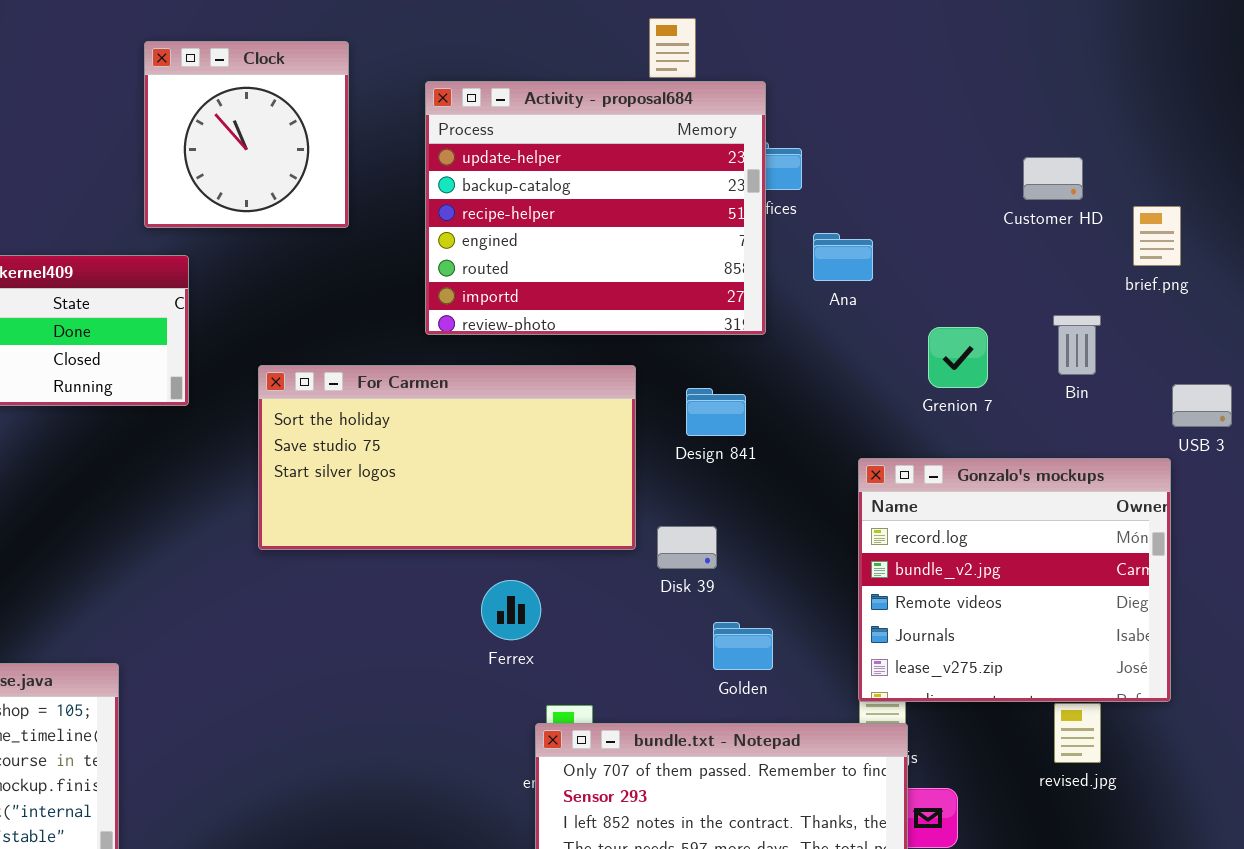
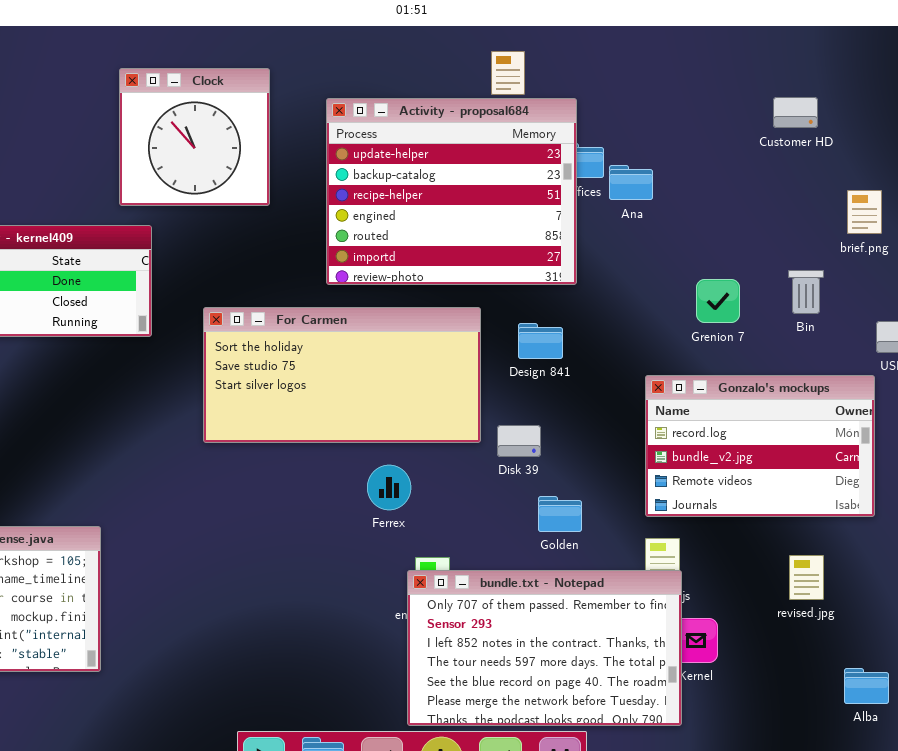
Customer HD: [1023,157,1083,200] -> [773,97,818,128], moved
Ana: [813,233,873,281] -> [609,165,653,200], moved
Gonzalo's mockups: [858,458,1171,702] -> [645,375,875,517], resized

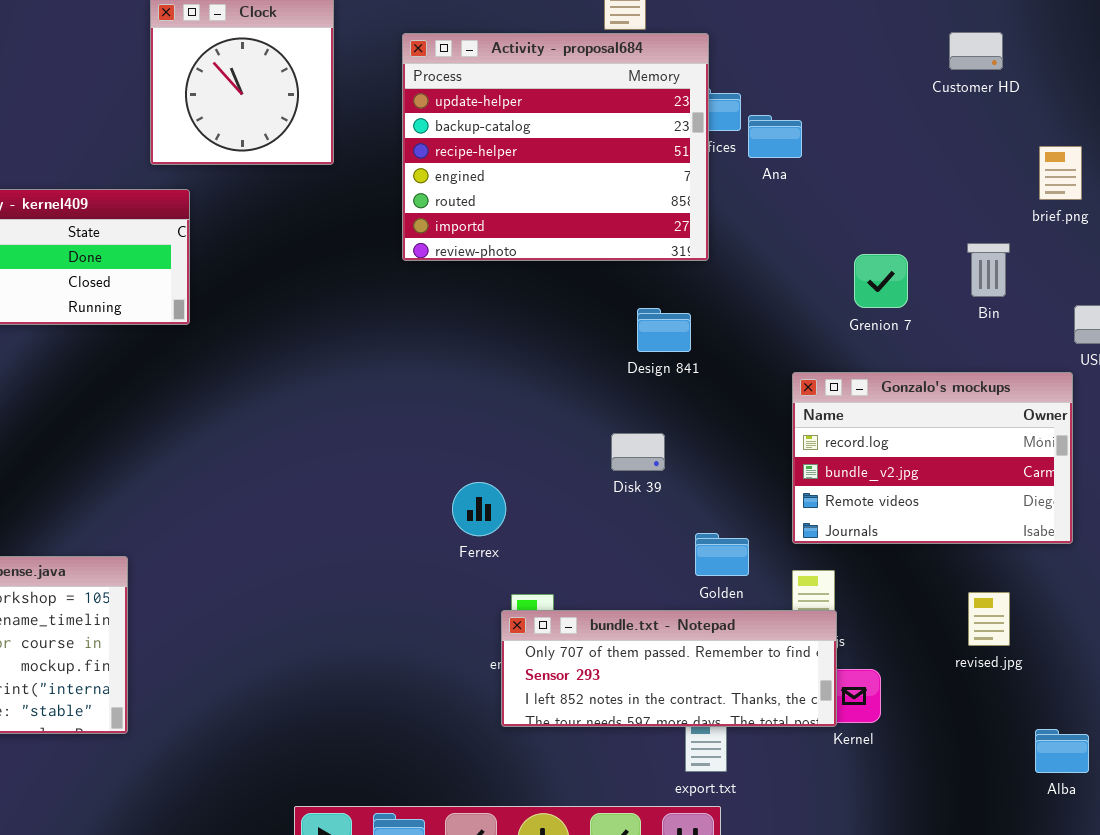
For Carmen: [203,307,481,443] -> none, closed
Golden: [538,496,582,532] -> [695,533,749,576], moved
bundle.txt - Notepad: [407,570,682,726] -> [501,610,837,727], resized

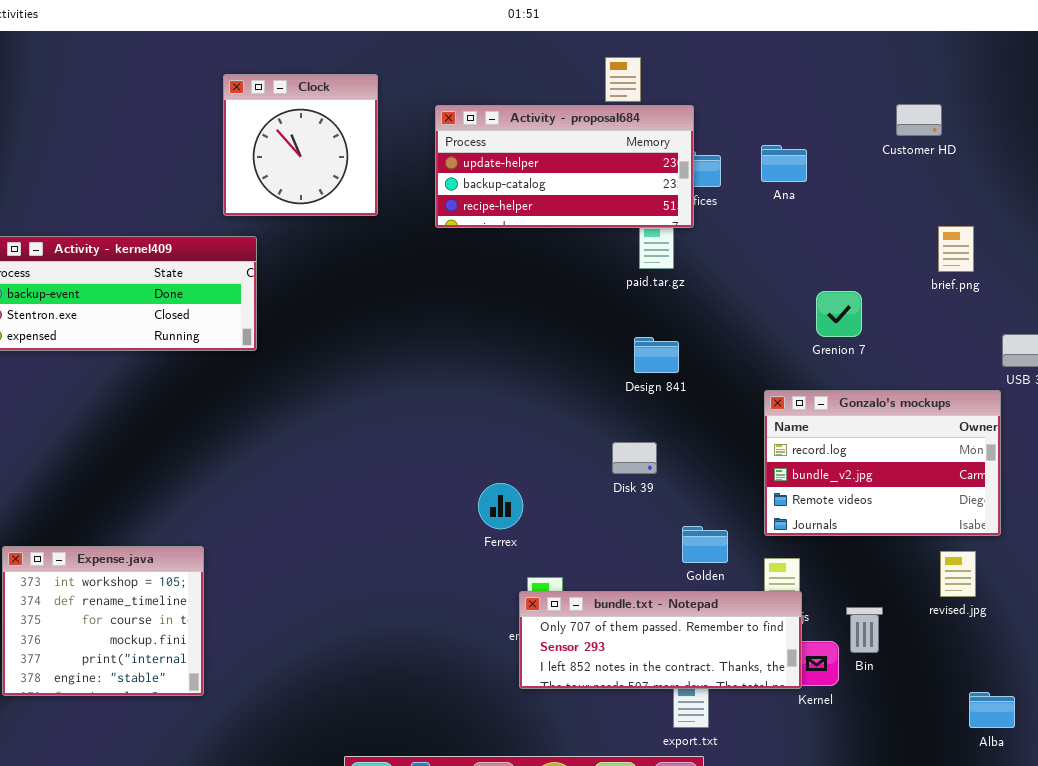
Activity - proposal684: [402,33,709,261] -> [435,105,694,228], resized
Ana: [748,115,802,158] -> [761,145,807,182], moved
brief.png: [1039,146,1082,200] -> [938,226,974,272], moved
Bin: [967,243,1010,297] -> [846,607,883,653], moved
revised.jpg: [968,592,1010,646] -> [940,551,976,597], moved

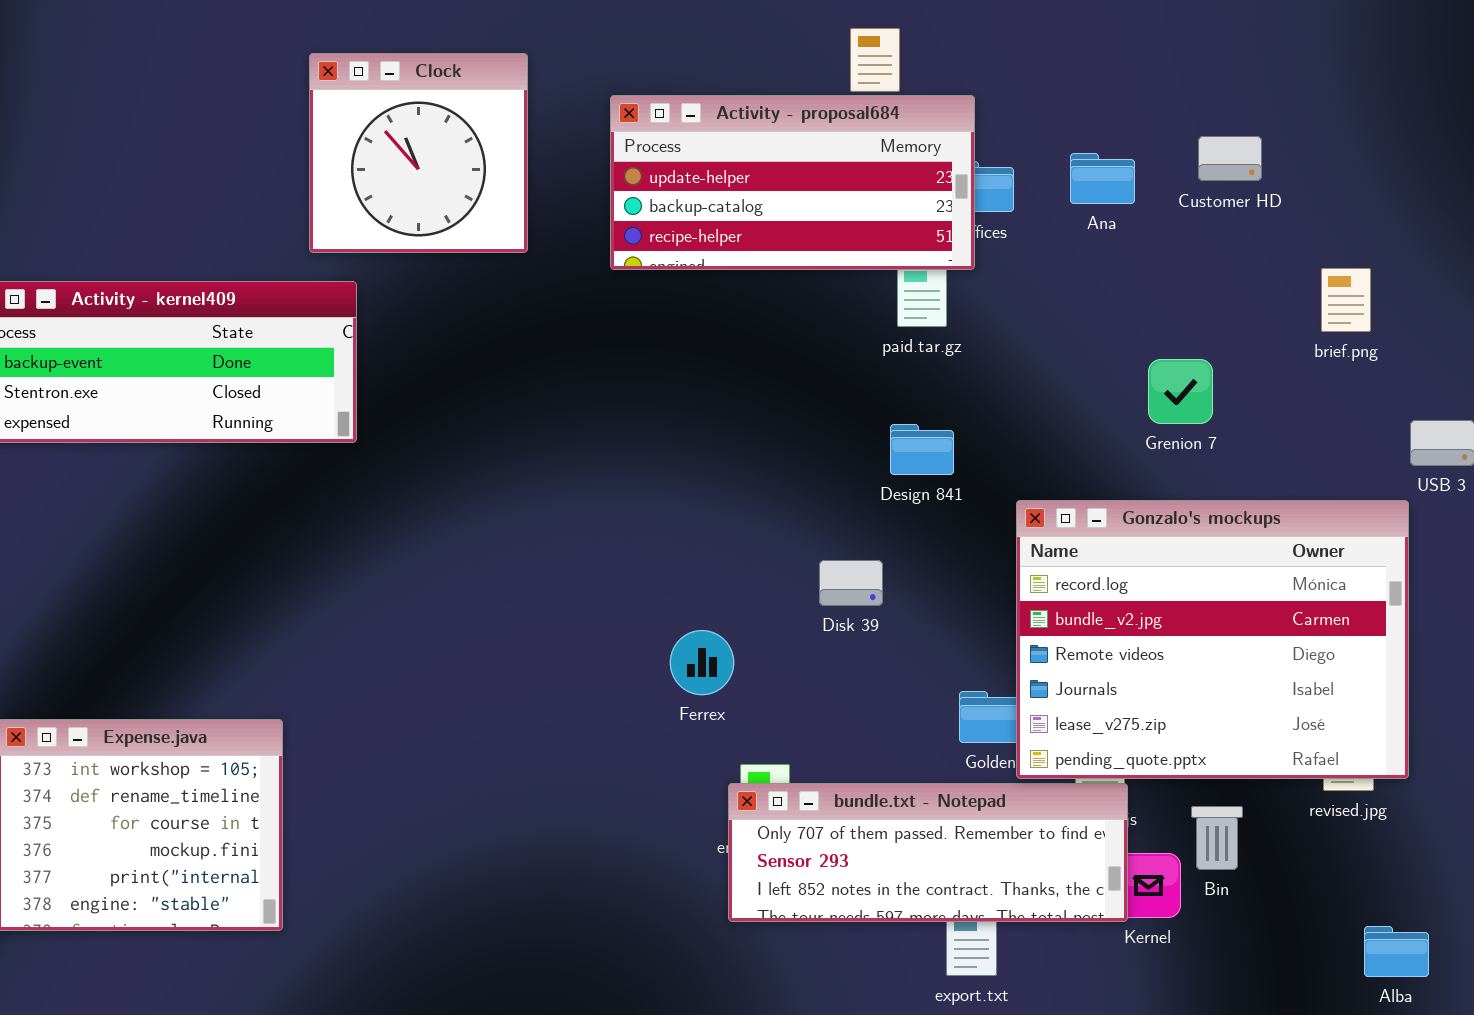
Customer HD: [896,104,942,136] -> [1198,136,1262,181], moved
Gonzalo's mockups: [764,390,1001,536] -> [1016,500,1409,779], resized
Disk 39: [612,442,657,474] -> [819,560,883,606], moved

